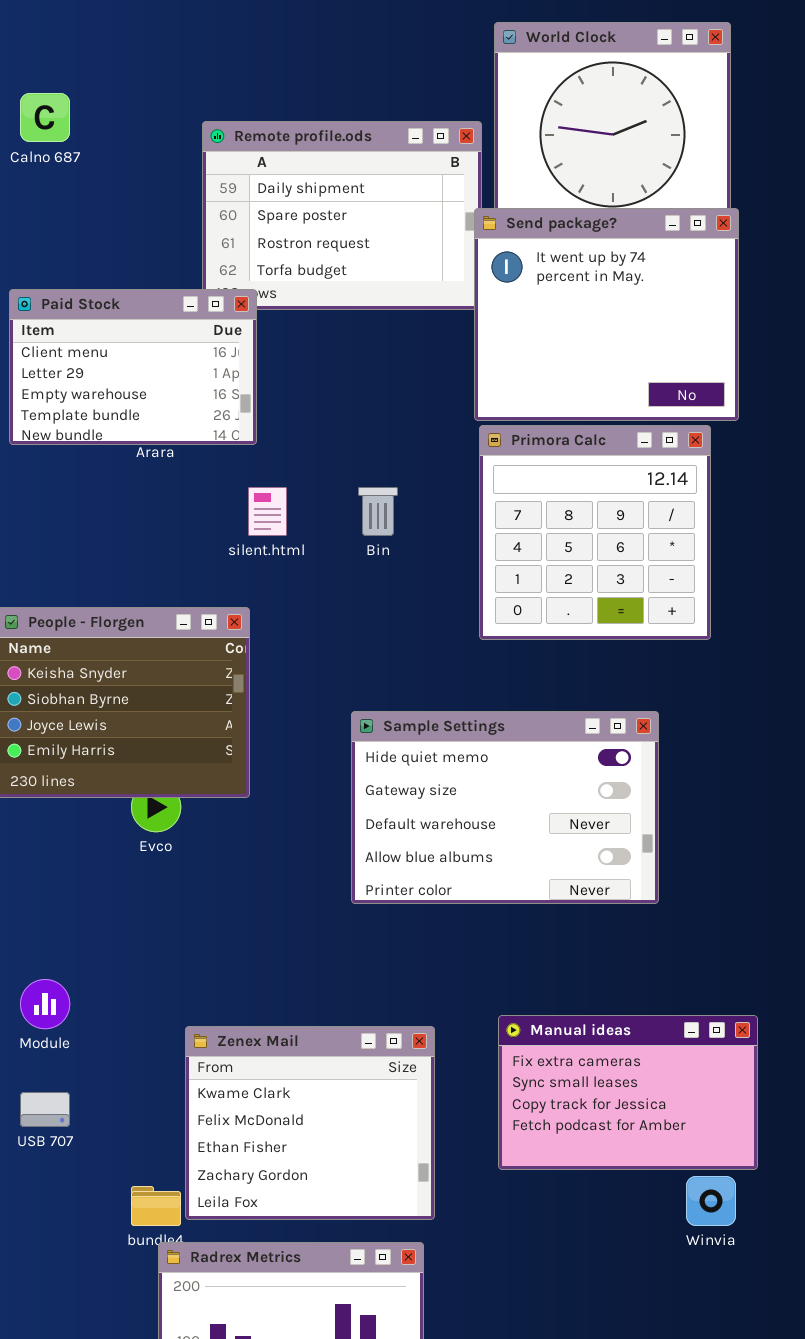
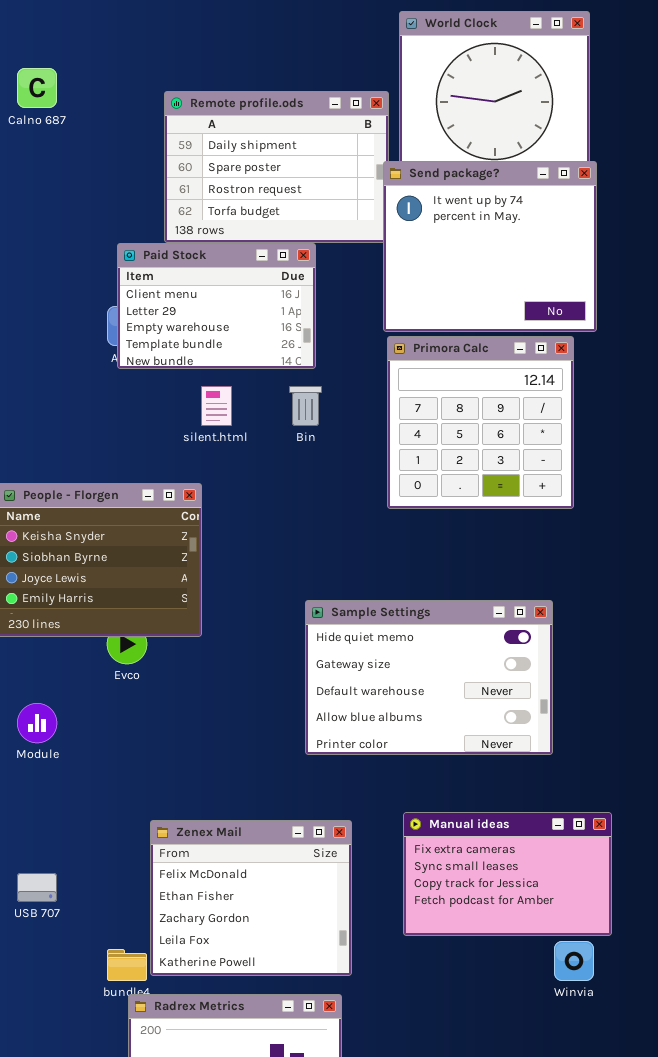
Paid Stock: [9,289,257,445] -> [117,243,316,369], moved
Sample Settings: [351,711,659,904] -> [305,600,553,755], moved
Module: [20,979,70,1029] -> [17,703,57,743], moved
Zenex Mail: [185,1026,435,1220] -> [150,820,352,976], scrolled down 1 row

